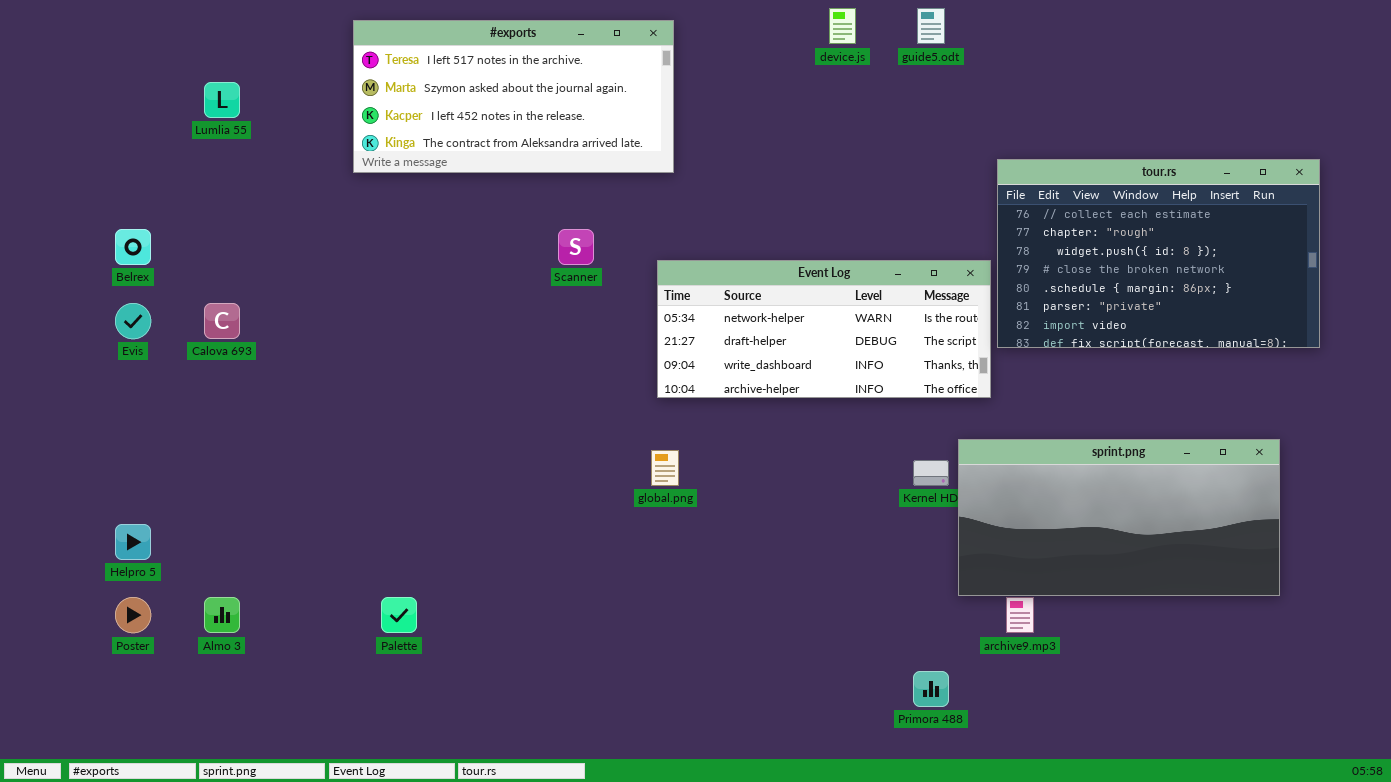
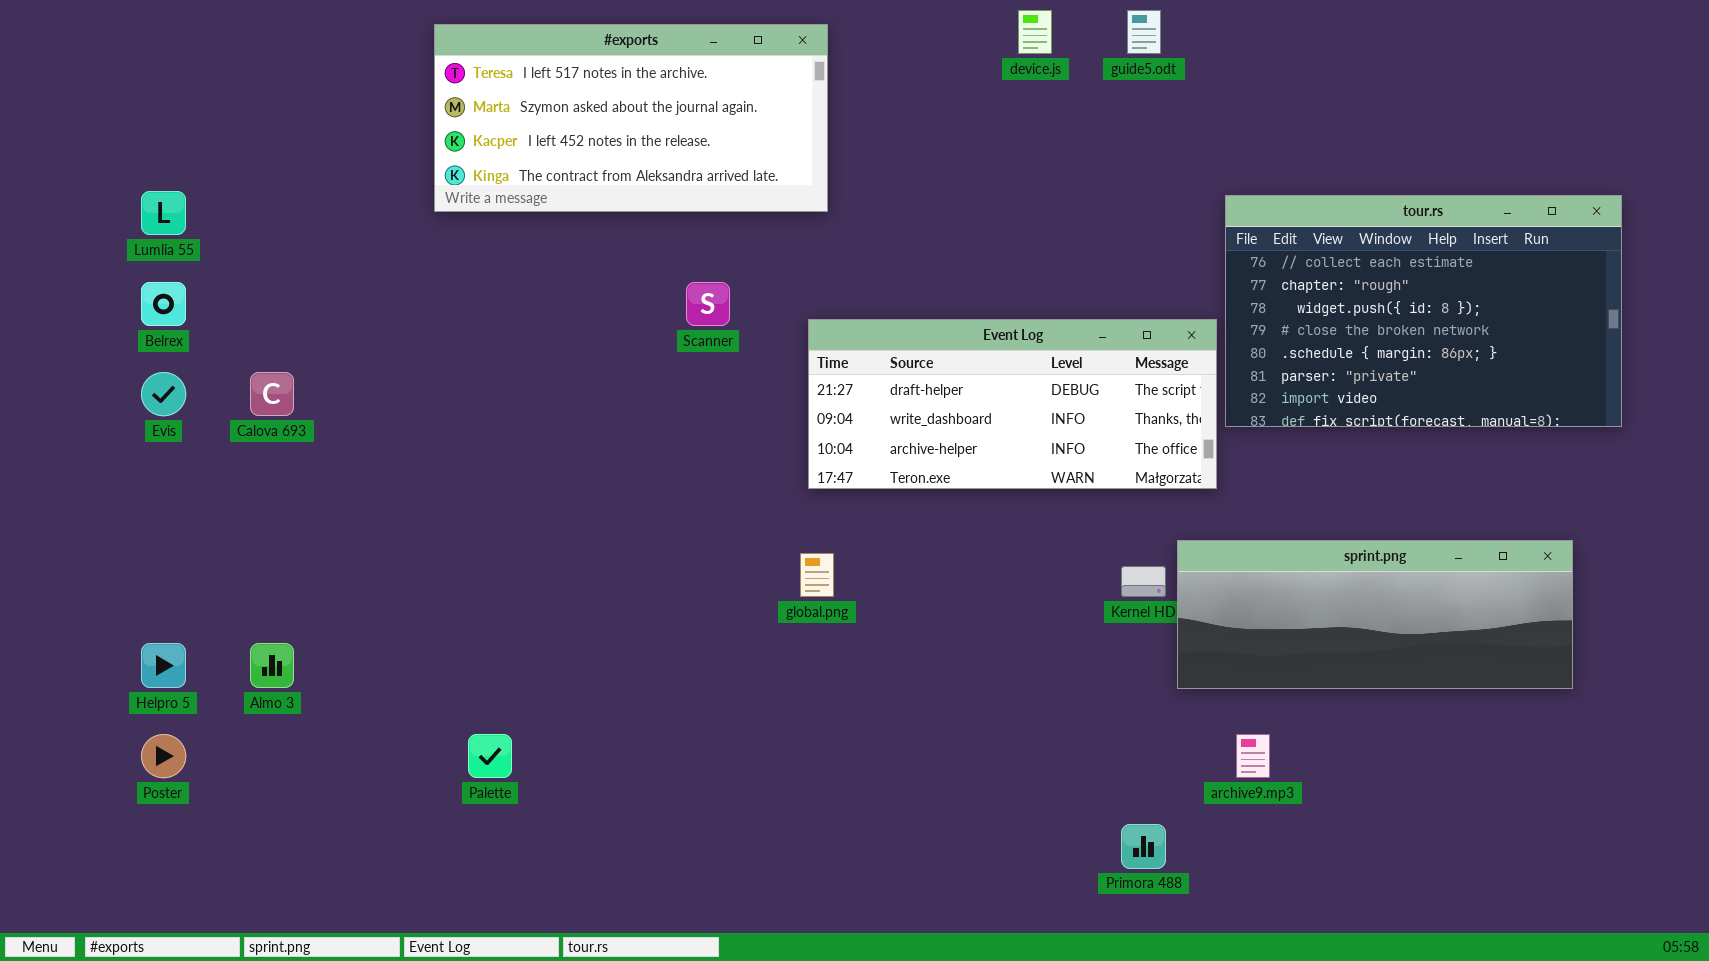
Lumlia 55: [204,82,240,118] -> [141,191,186,235], moved
Event Log: [657,260,991,398] -> [808,319,1217,489], scrolled down 1 row
sprint.png: [958,439,1280,596] -> [1177,540,1573,689], resized
Almo 3: [204,597,240,633] -> [250,643,294,688], moved

